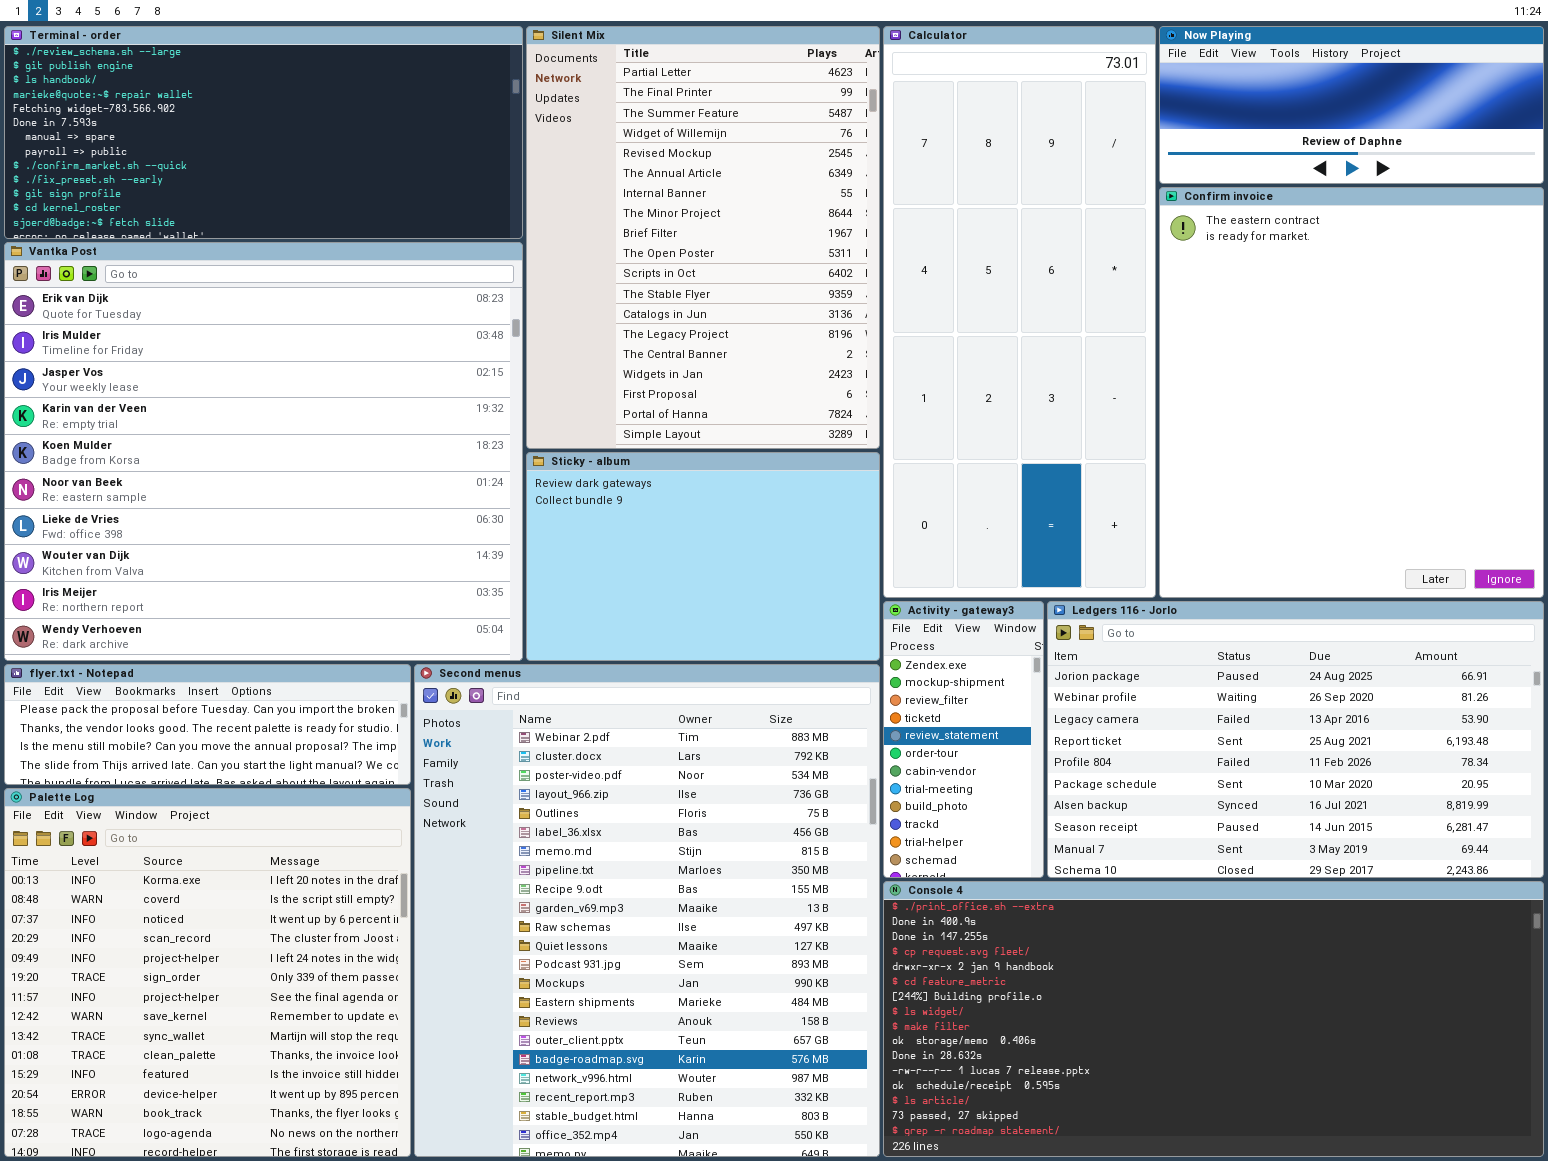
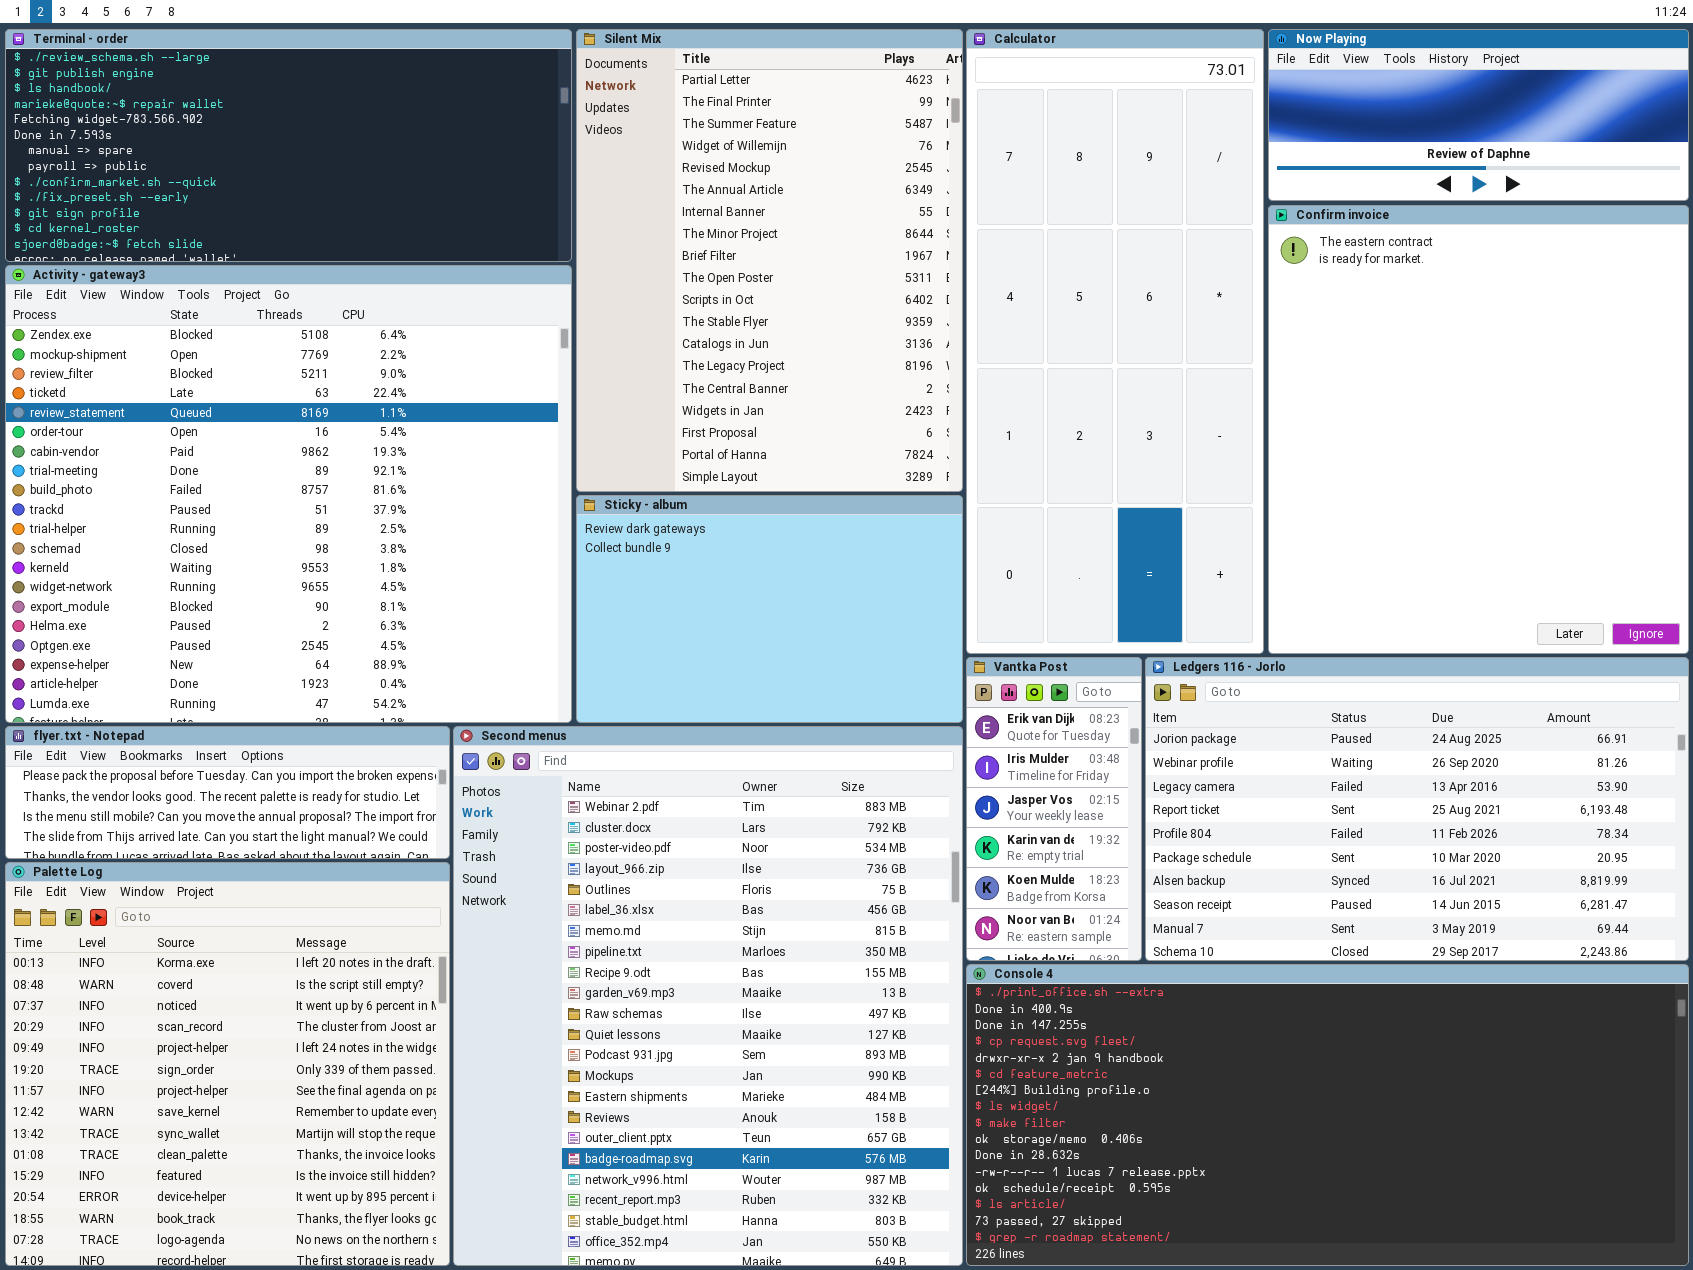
Vantka Post: [4,242,523,661] -> [966,657,1142,961], moved, resized
Activity - gateway3: [883,601,1044,878] -> [5,265,572,723], moved, resized

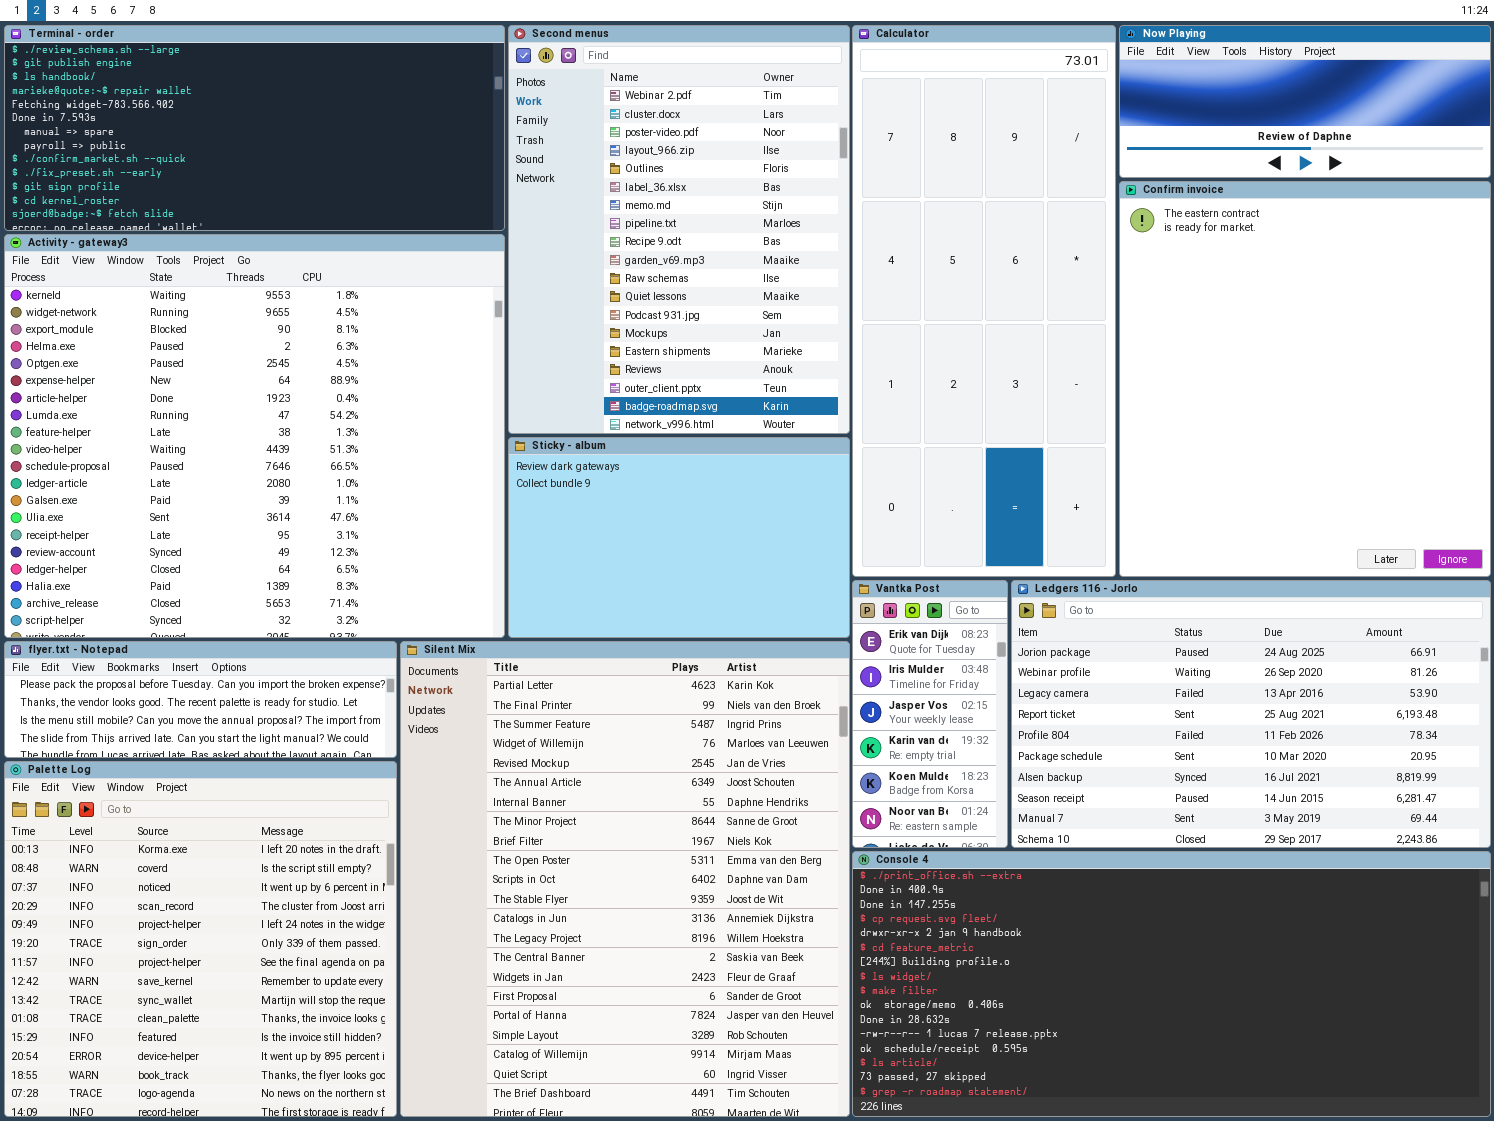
Silent Mix: [576,29,963,492] -> [400,641,850,1117], moved, resized
Activity - gateway3: [5,265,572,723] -> [4,234,505,638], scrolled down 12 rows
Second menus: [453,726,963,1266] -> [508,25,850,434], moved, resized

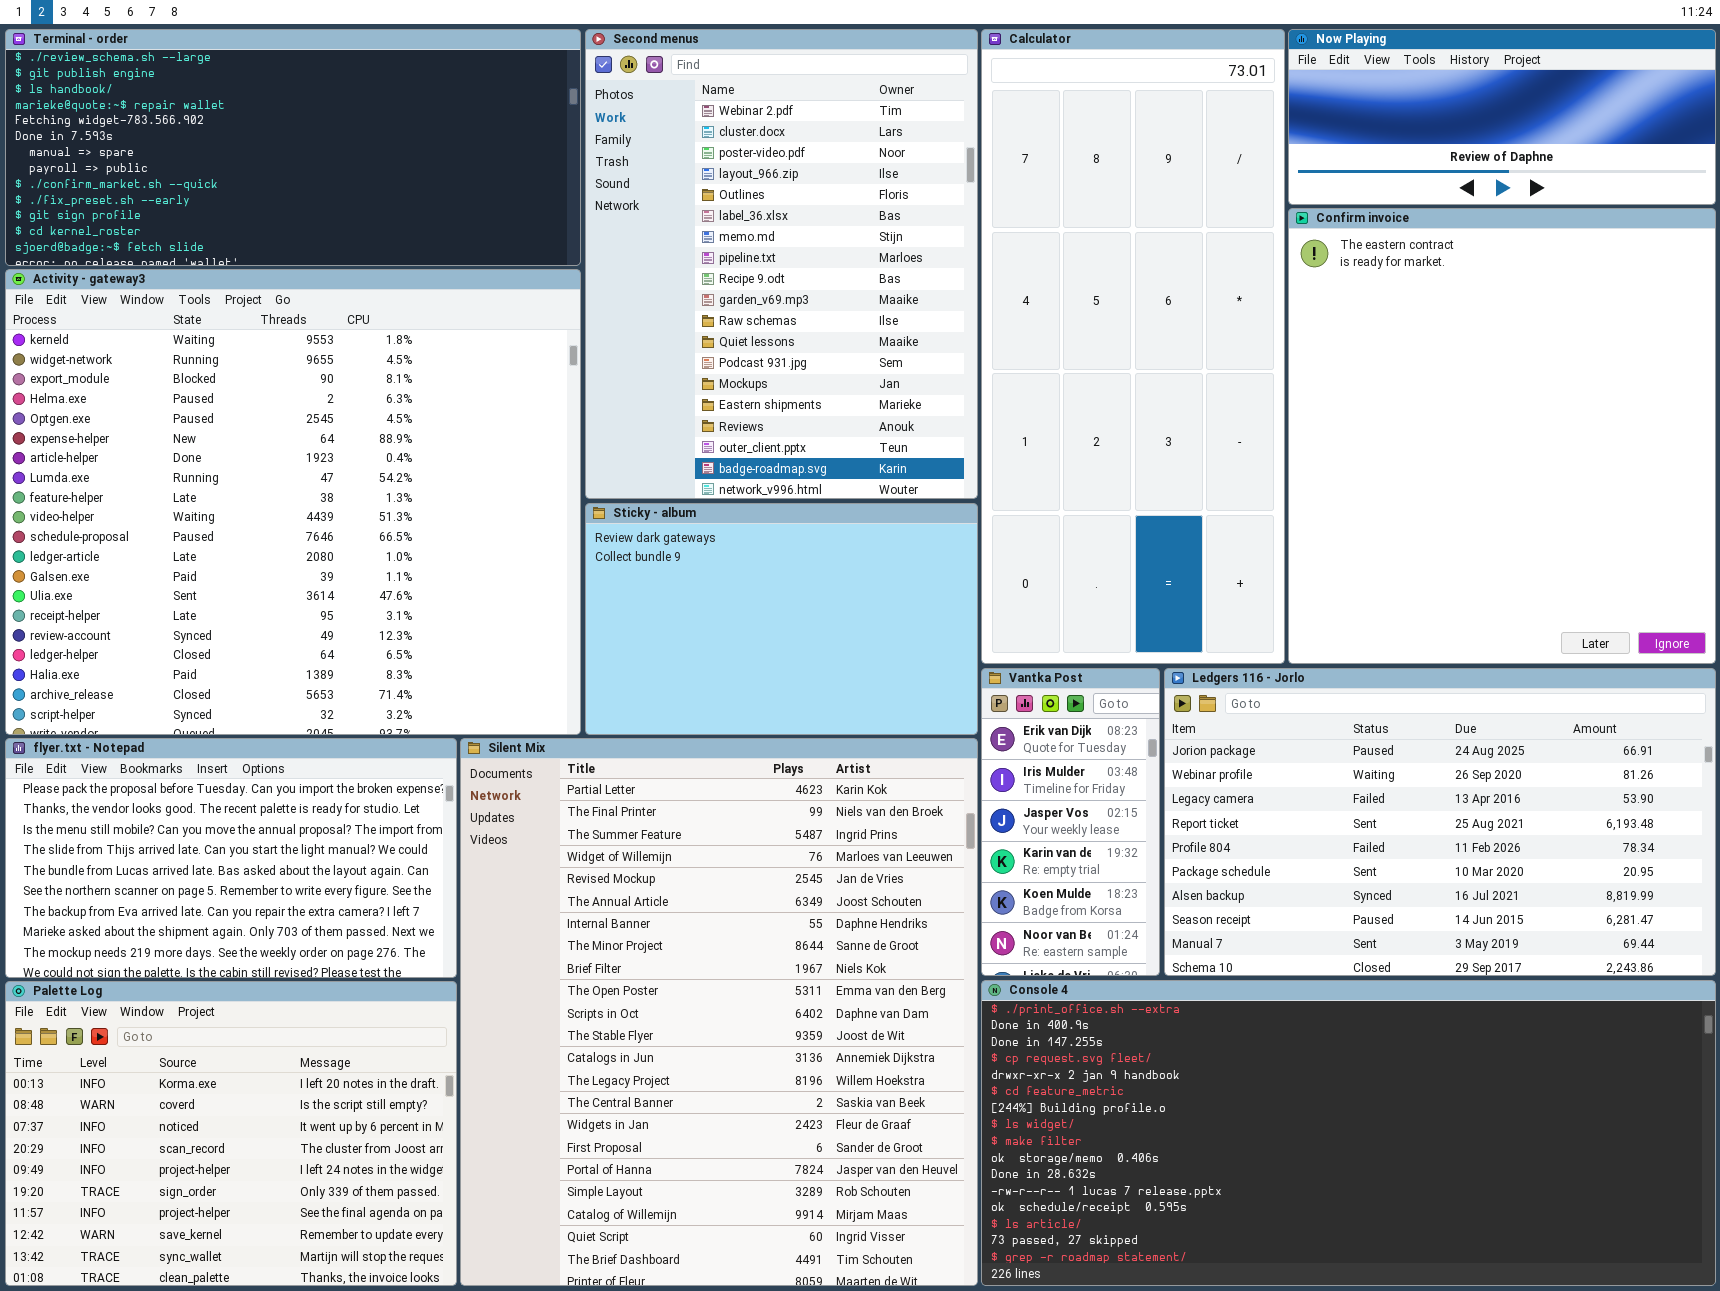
flyer.txt - Notepad: [4,641,397,758] -> [5,738,457,978], resized
Palette Log: [4,761,397,1117] -> [5,981,457,1286], resized

